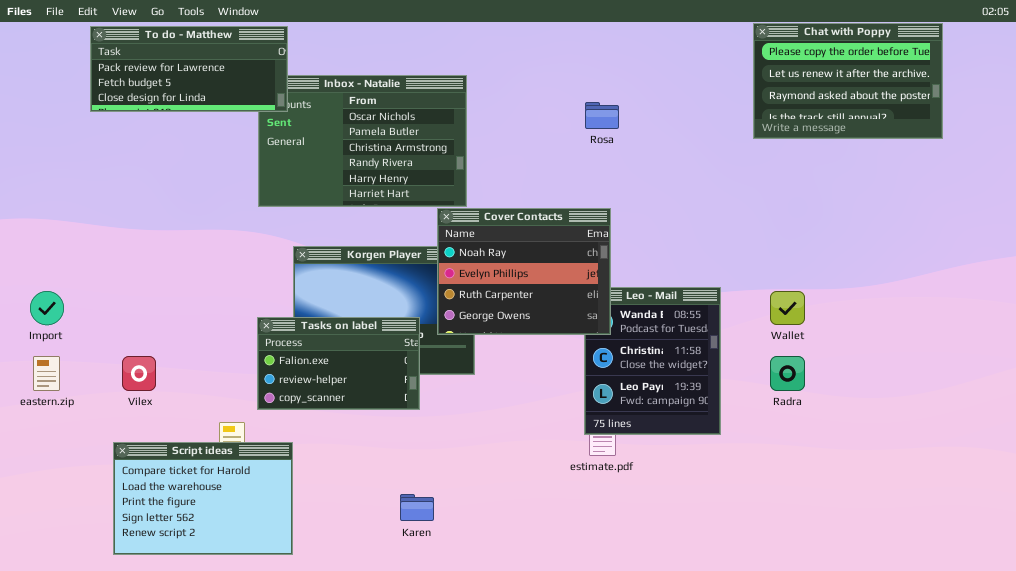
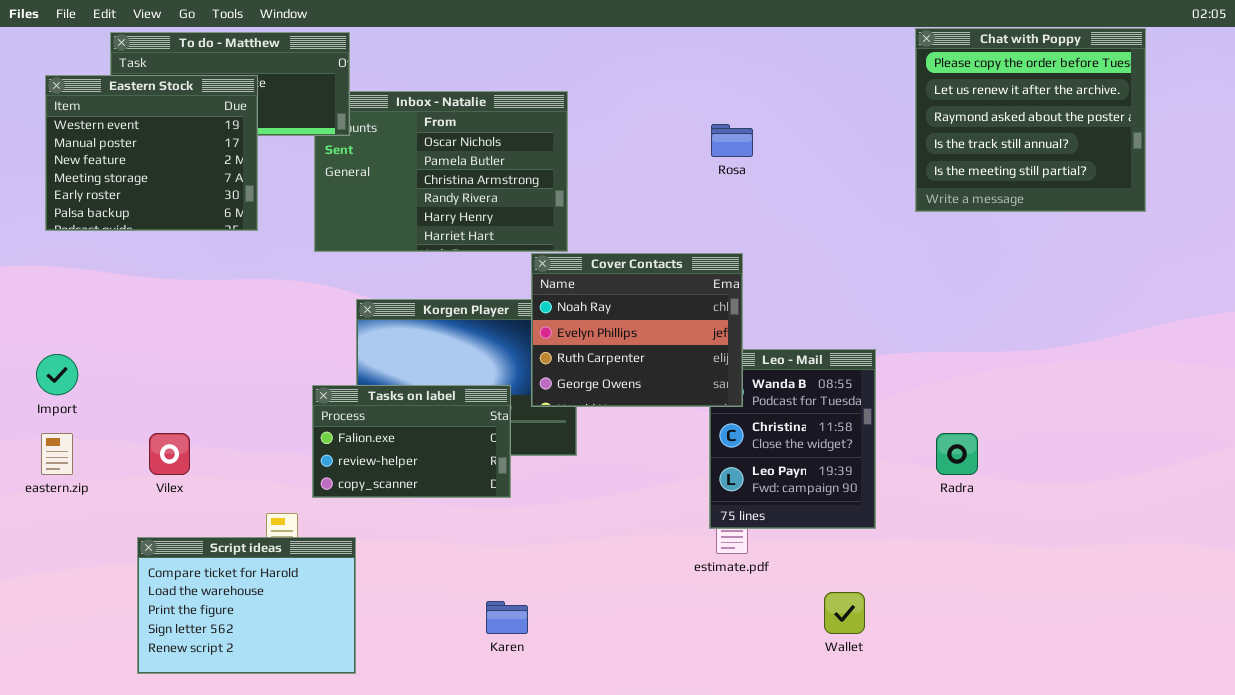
Chat with Poppy: [753,23,943,139] -> [915,28,1146,212], resized
Eastern Stock: none -> [45,75,258,231], opened
Wallet: [770,291,805,325] -> [824,592,865,634], moved

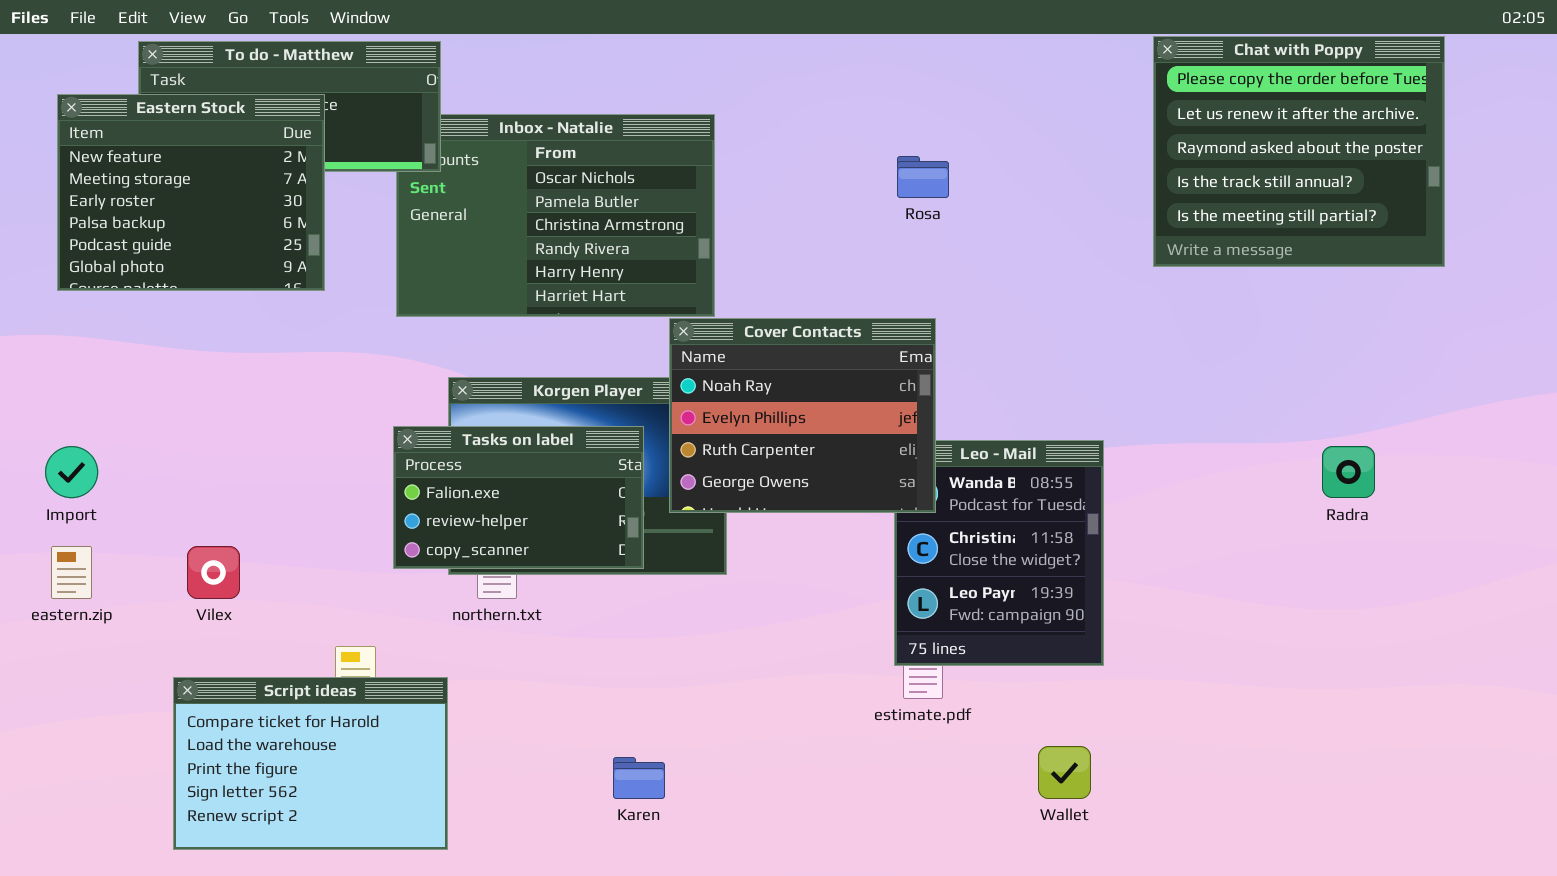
Eastern Stock: [45,75,258,231] -> [57,94,325,291], scrolled down 2 rows
Tasks on label: [312,385,511,498] -> [393,426,644,569], moved
Radra: [936,433,978,475] -> [1322,446,1375,498], moved

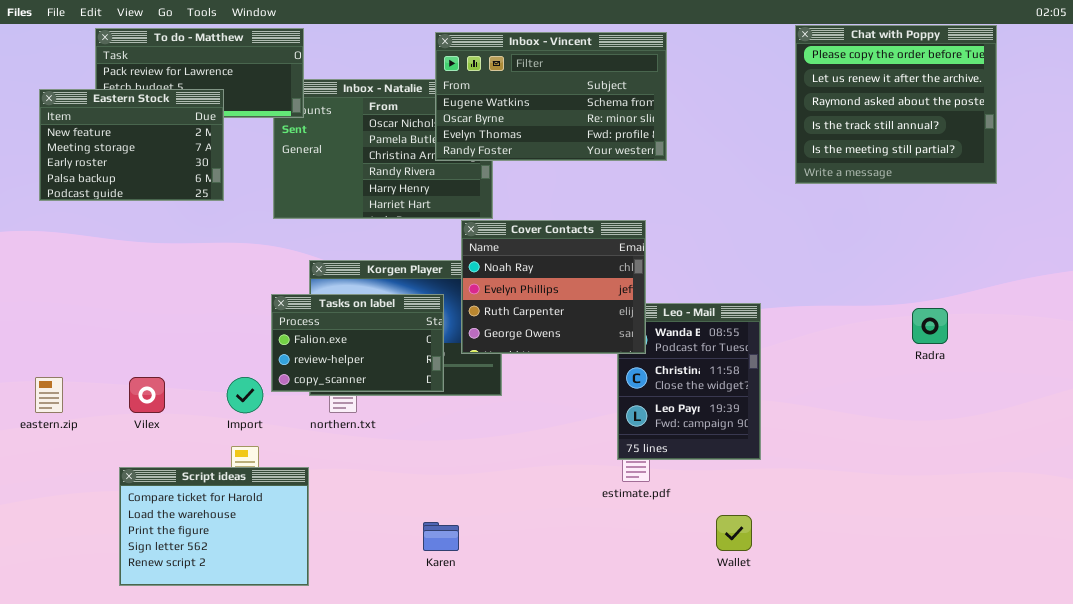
Inbox - Vincent: none -> [435,32,667,161], opened
Eastern Stock: [57,94,325,291] -> [39,89,224,201], resized
Import: [45,446,98,498] -> [227,377,263,413], moved

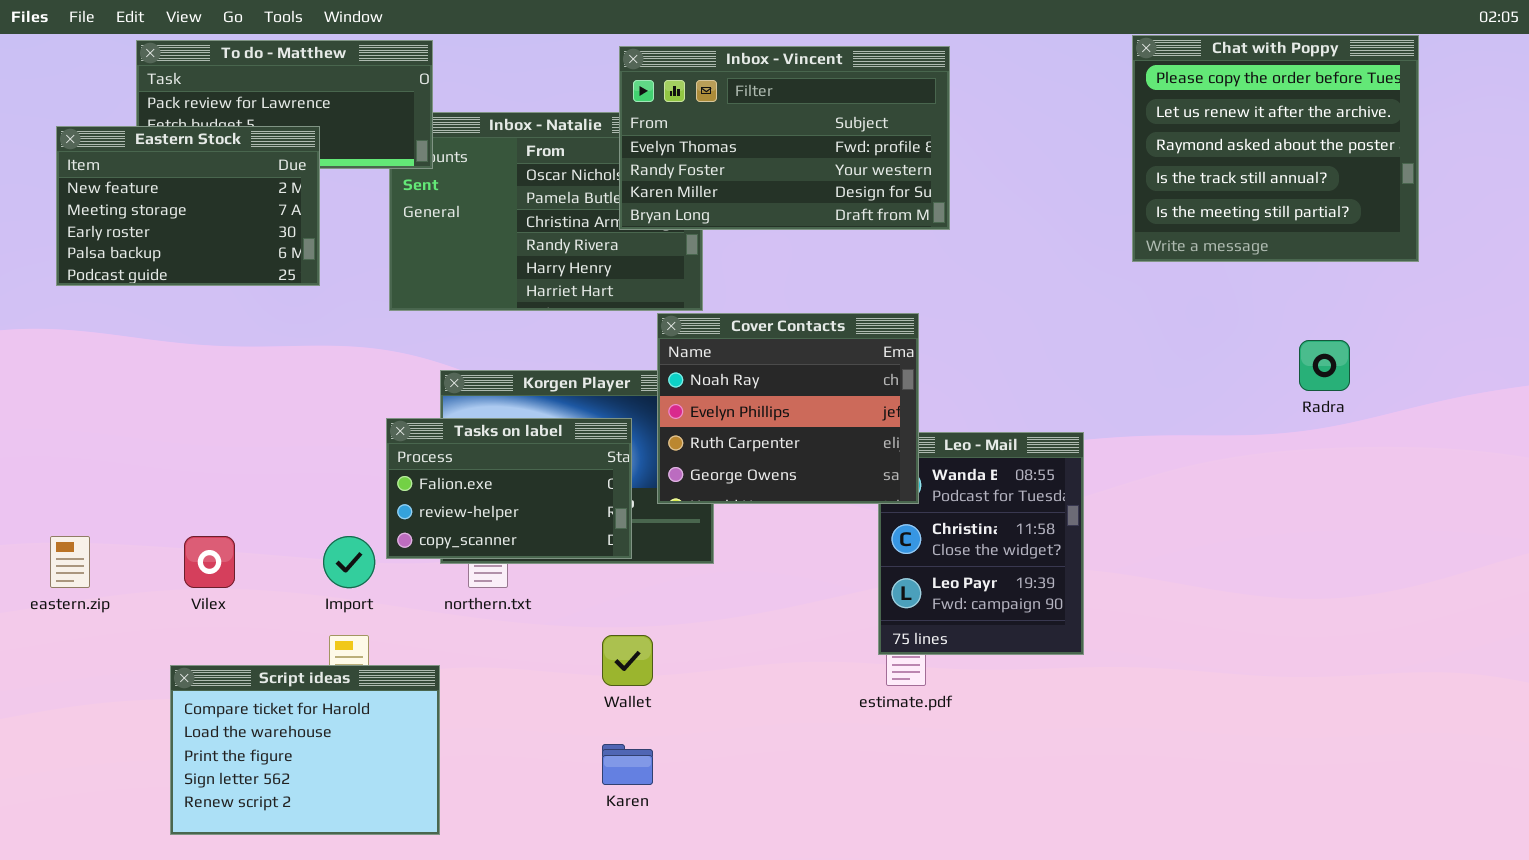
Inbox - Vincent: [435,32,667,161] -> [619,46,950,230], scrolled down 2 rows
Radra: [912,308,948,344] -> [1299,340,1350,391], moved
Wallet: [716,515,752,551] -> [602,635,653,686], moved

